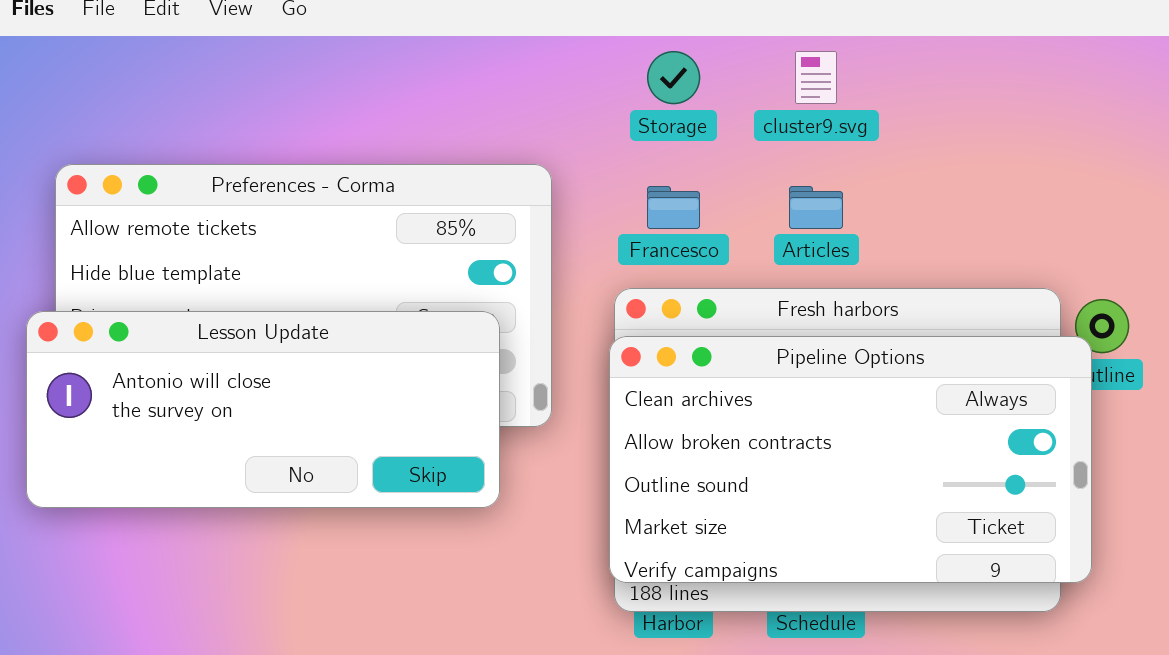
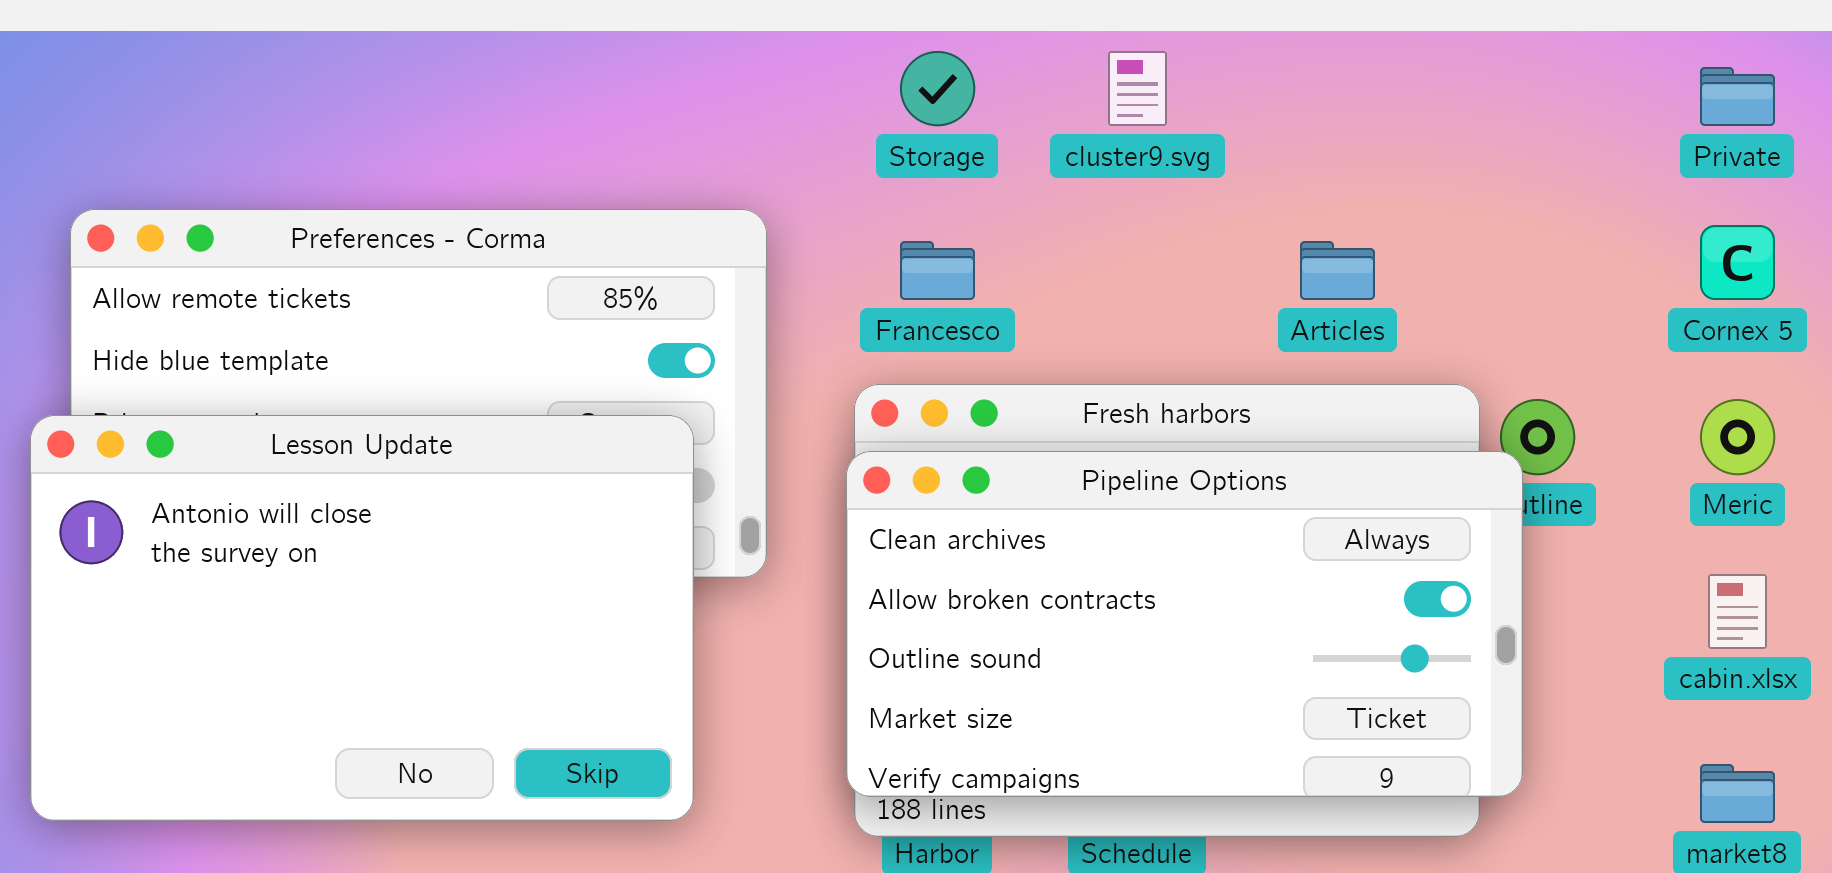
Articles: [789,186,843,229] -> [1300,241,1375,300], moved
Lesson Update: [26,311,500,508] -> [30,415,694,821], resized

